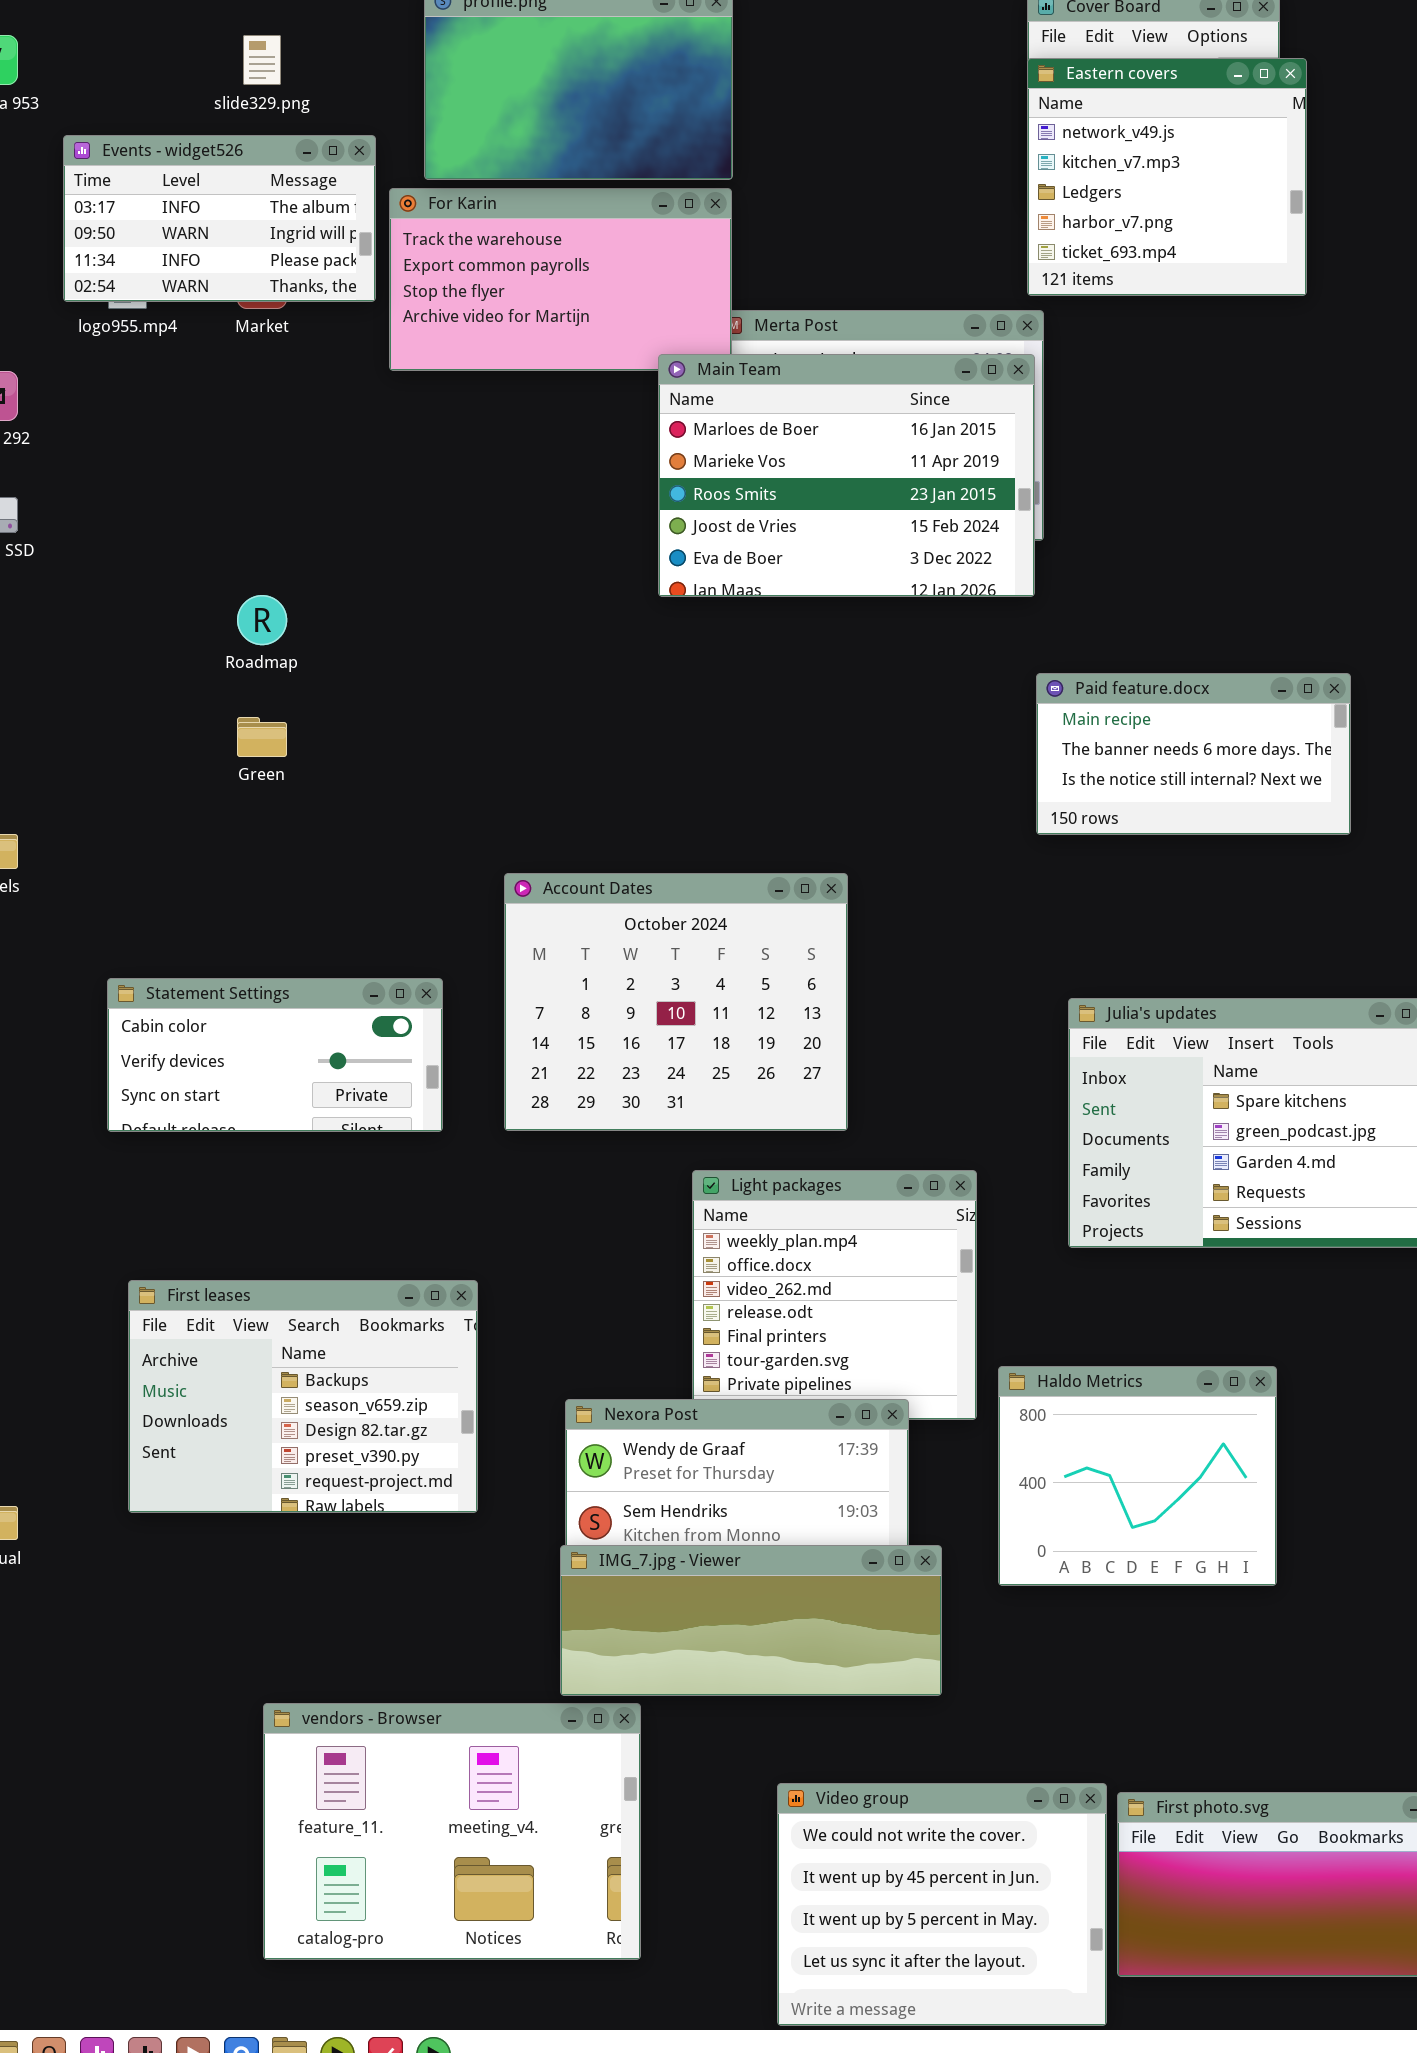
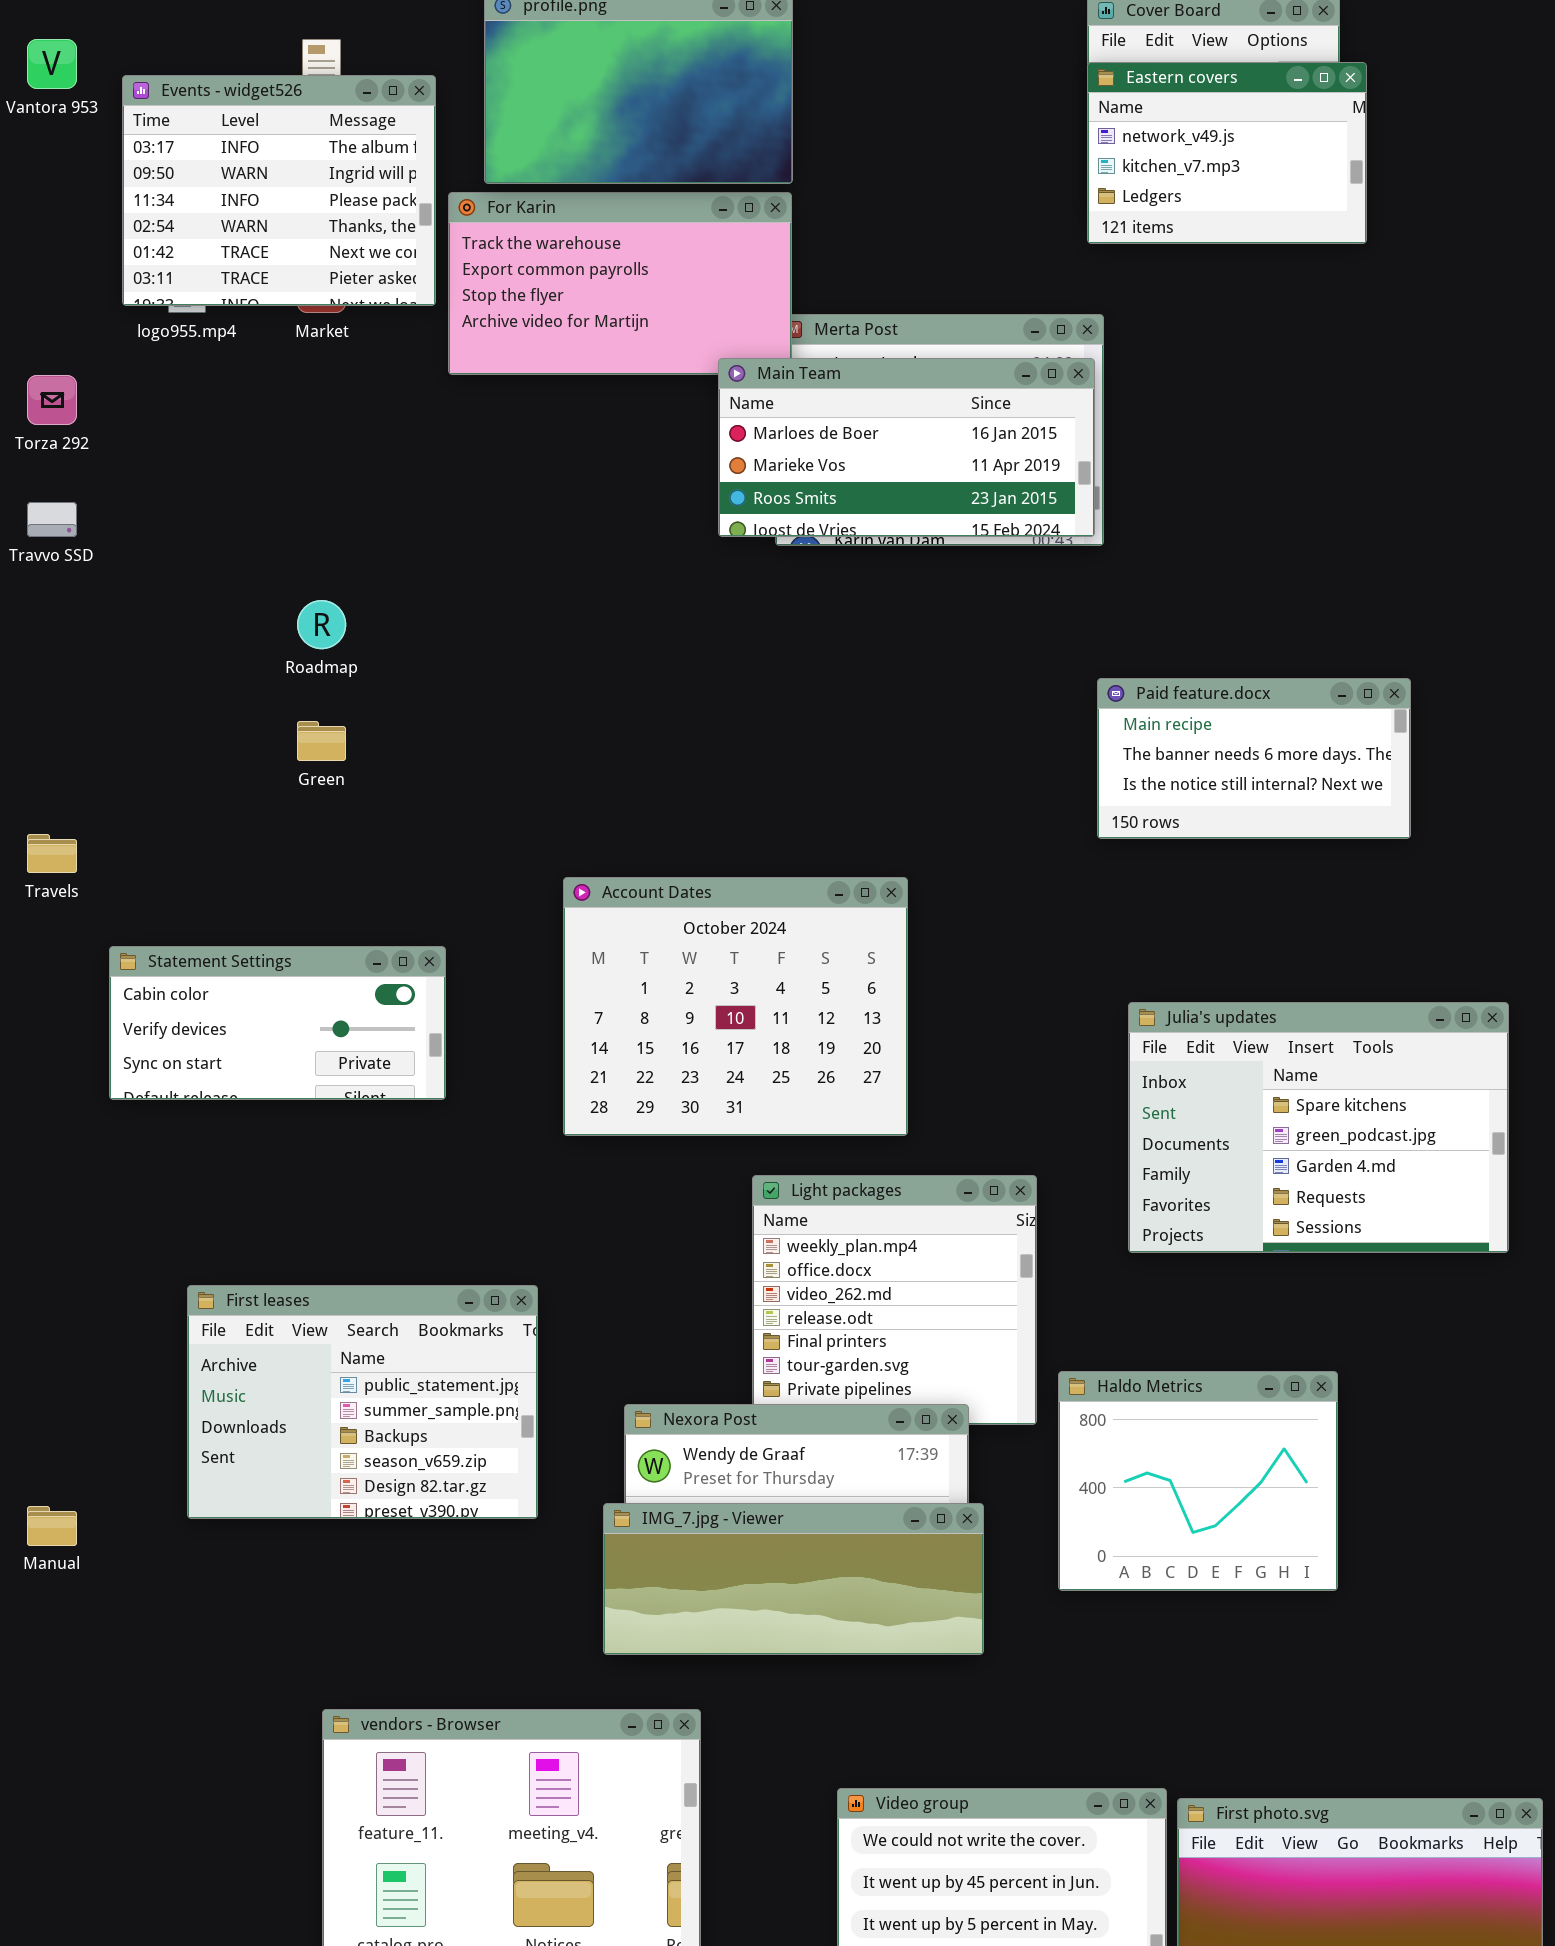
Eastern covers: [1027,58,1307,296] -> [1087,62,1367,244], resized
Events - widget526: [63,135,376,302] -> [122,75,436,306], resized
Main Team: [658,354,1035,597] -> [718,358,1095,537], resized
Statement Settings: [107,978,443,1132] -> [109,946,446,1100], moved
First leases: [128,1280,478,1513] -> [187,1285,538,1519], scrolled up 2 rows
IMG_7.jpg - Viewer: [560,1545,942,1696] -> [603,1503,984,1655], moved

